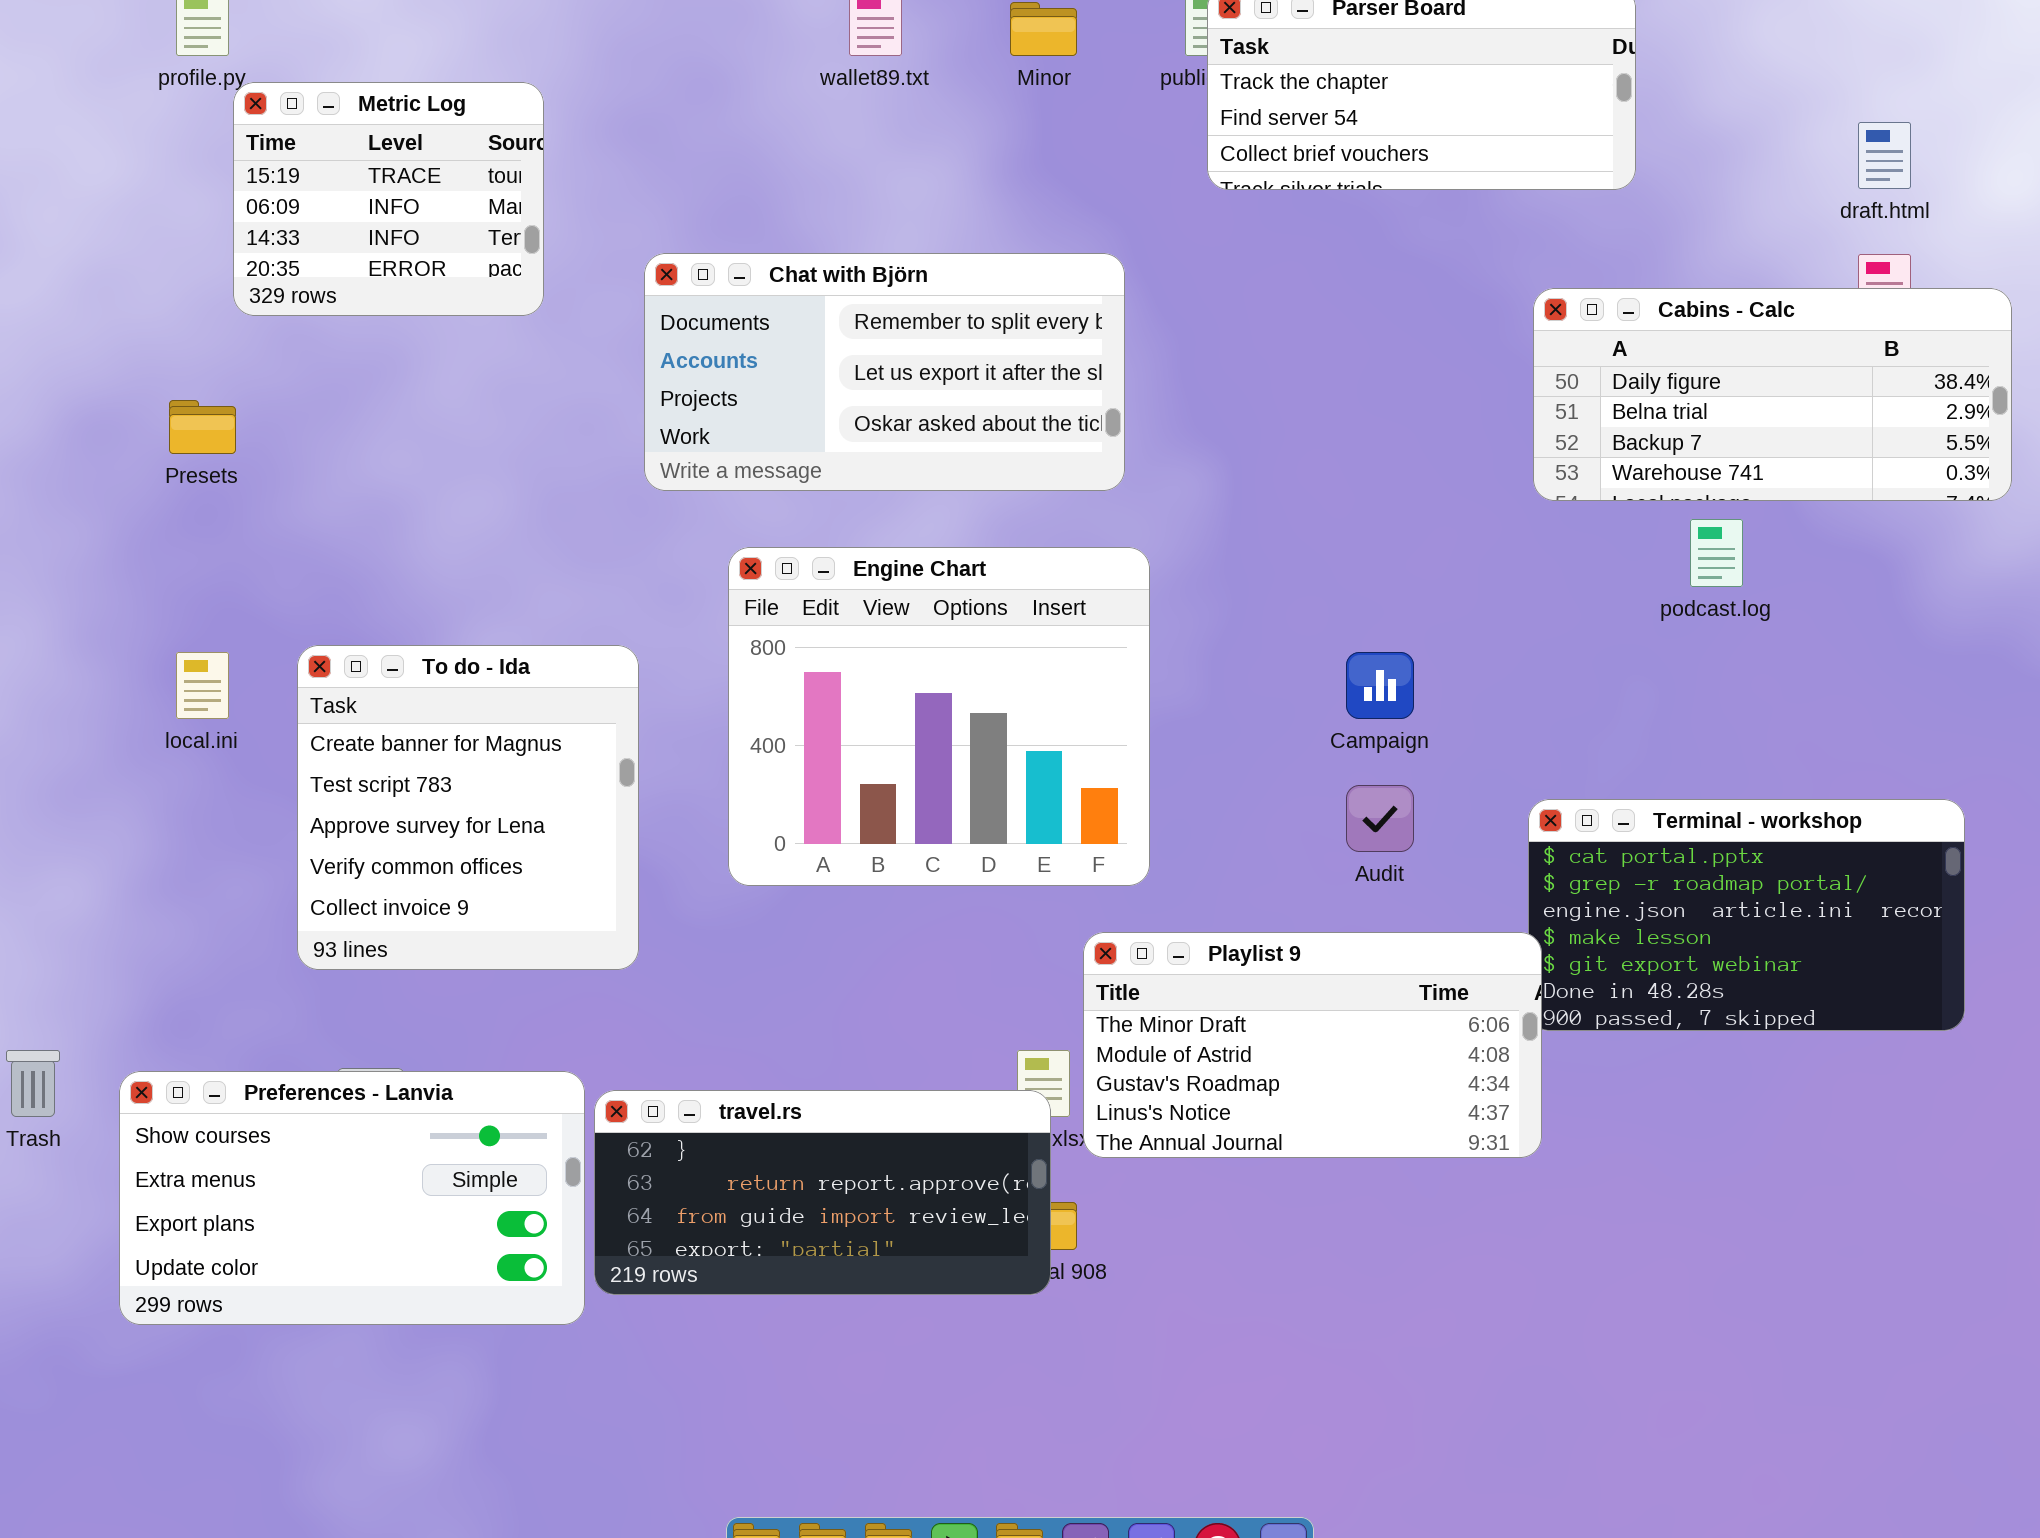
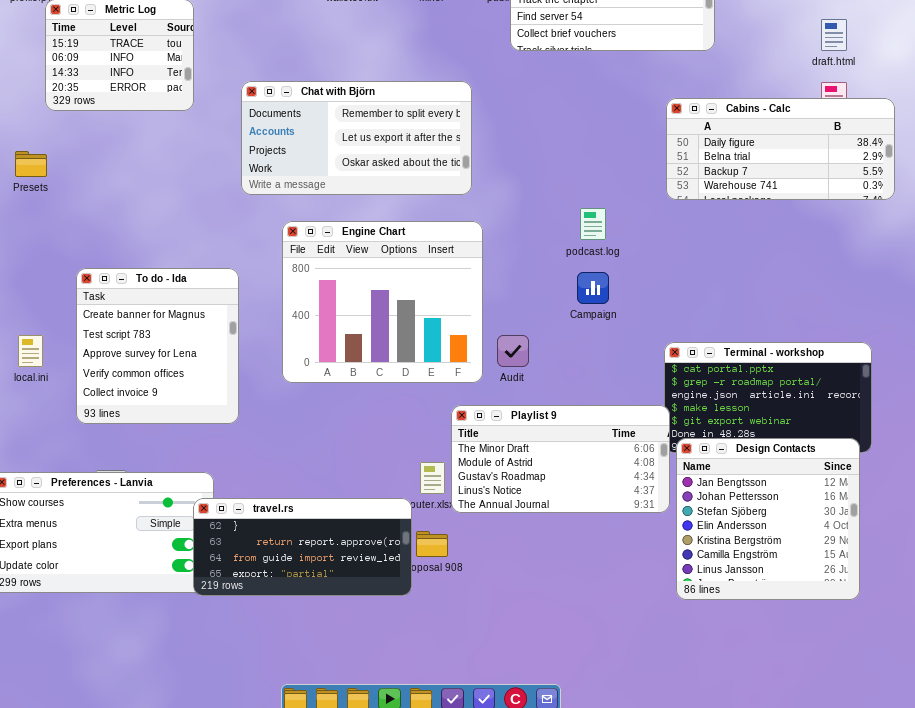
podcast.log: [1690,519,1743,587] -> [580,208,606,240], moved
local.ini: [176,652,229,719] -> [18,335,43,367], moved
Audit: [1346,785,1414,852] -> [497,335,529,367], moved
Design Contacts: none -> [676,438,860,600], opened
travel.rs: [594,1090,1051,1295] -> [193,498,412,596], moved

